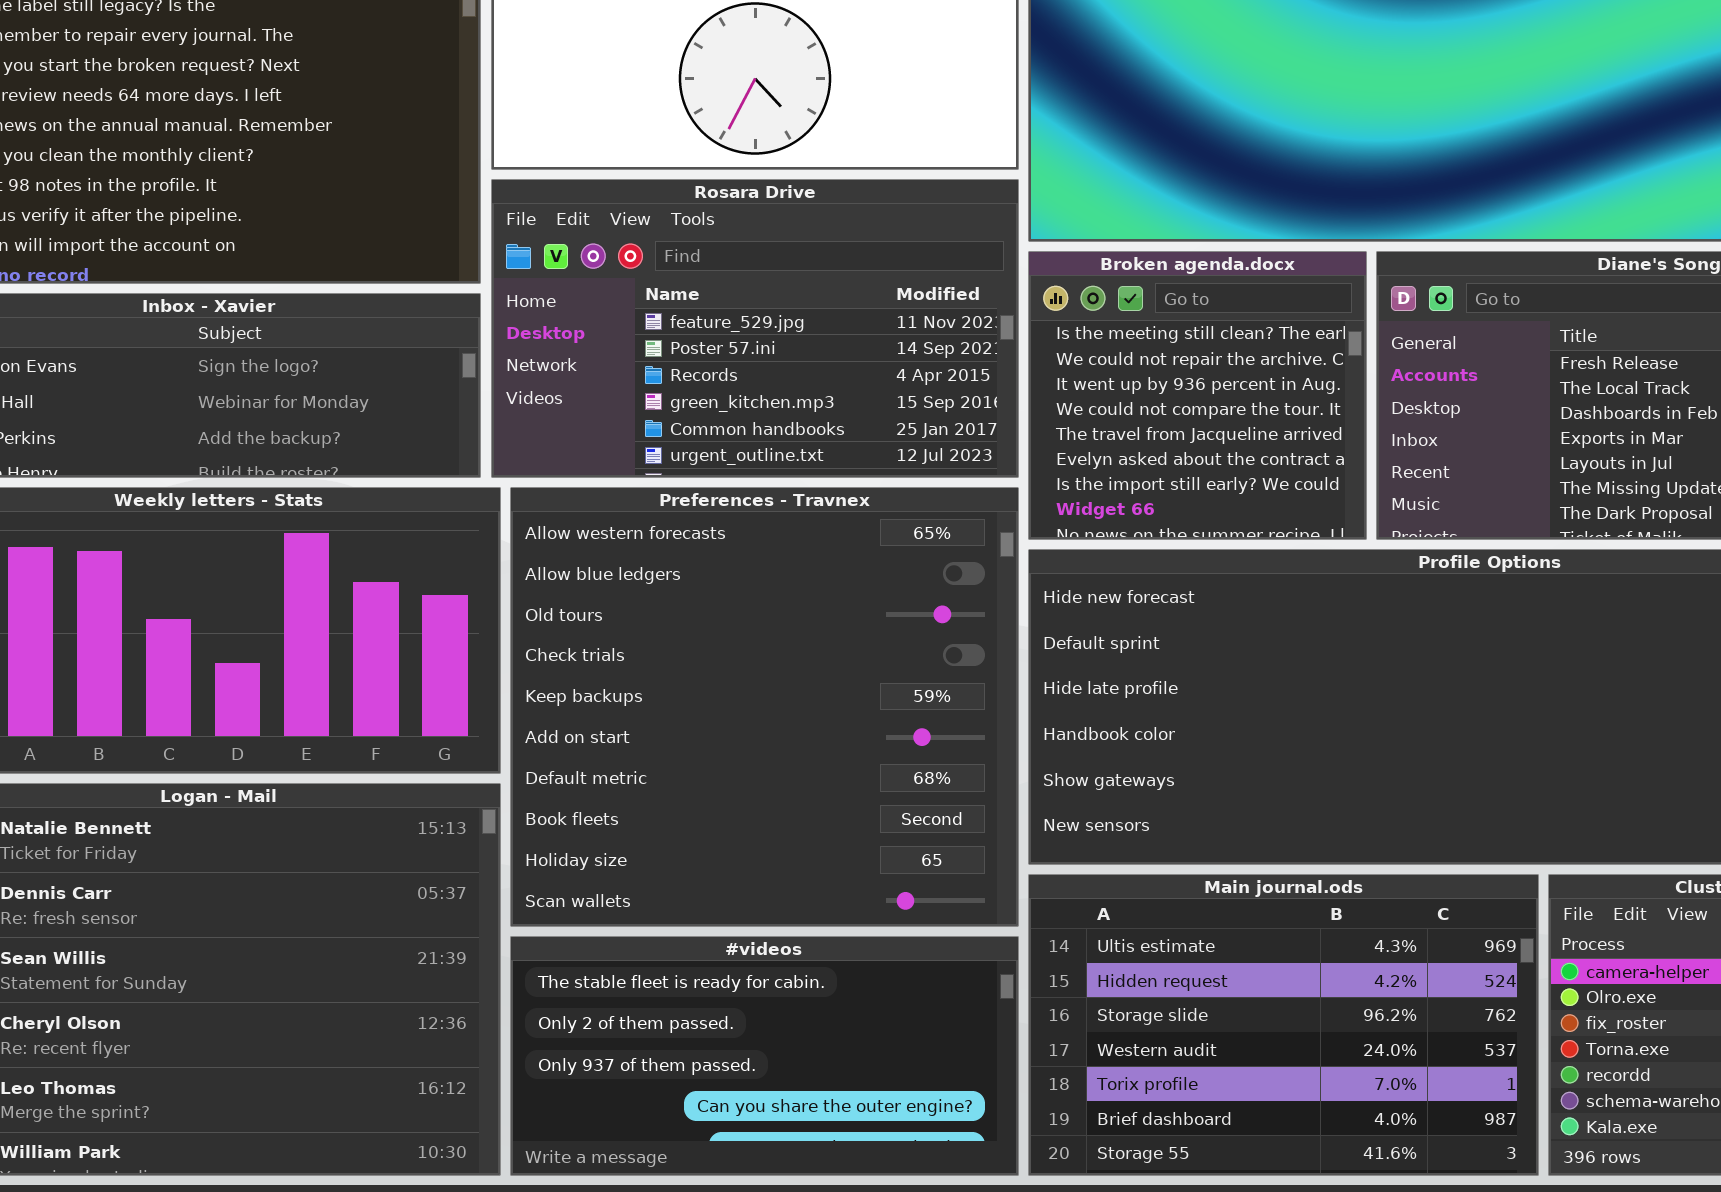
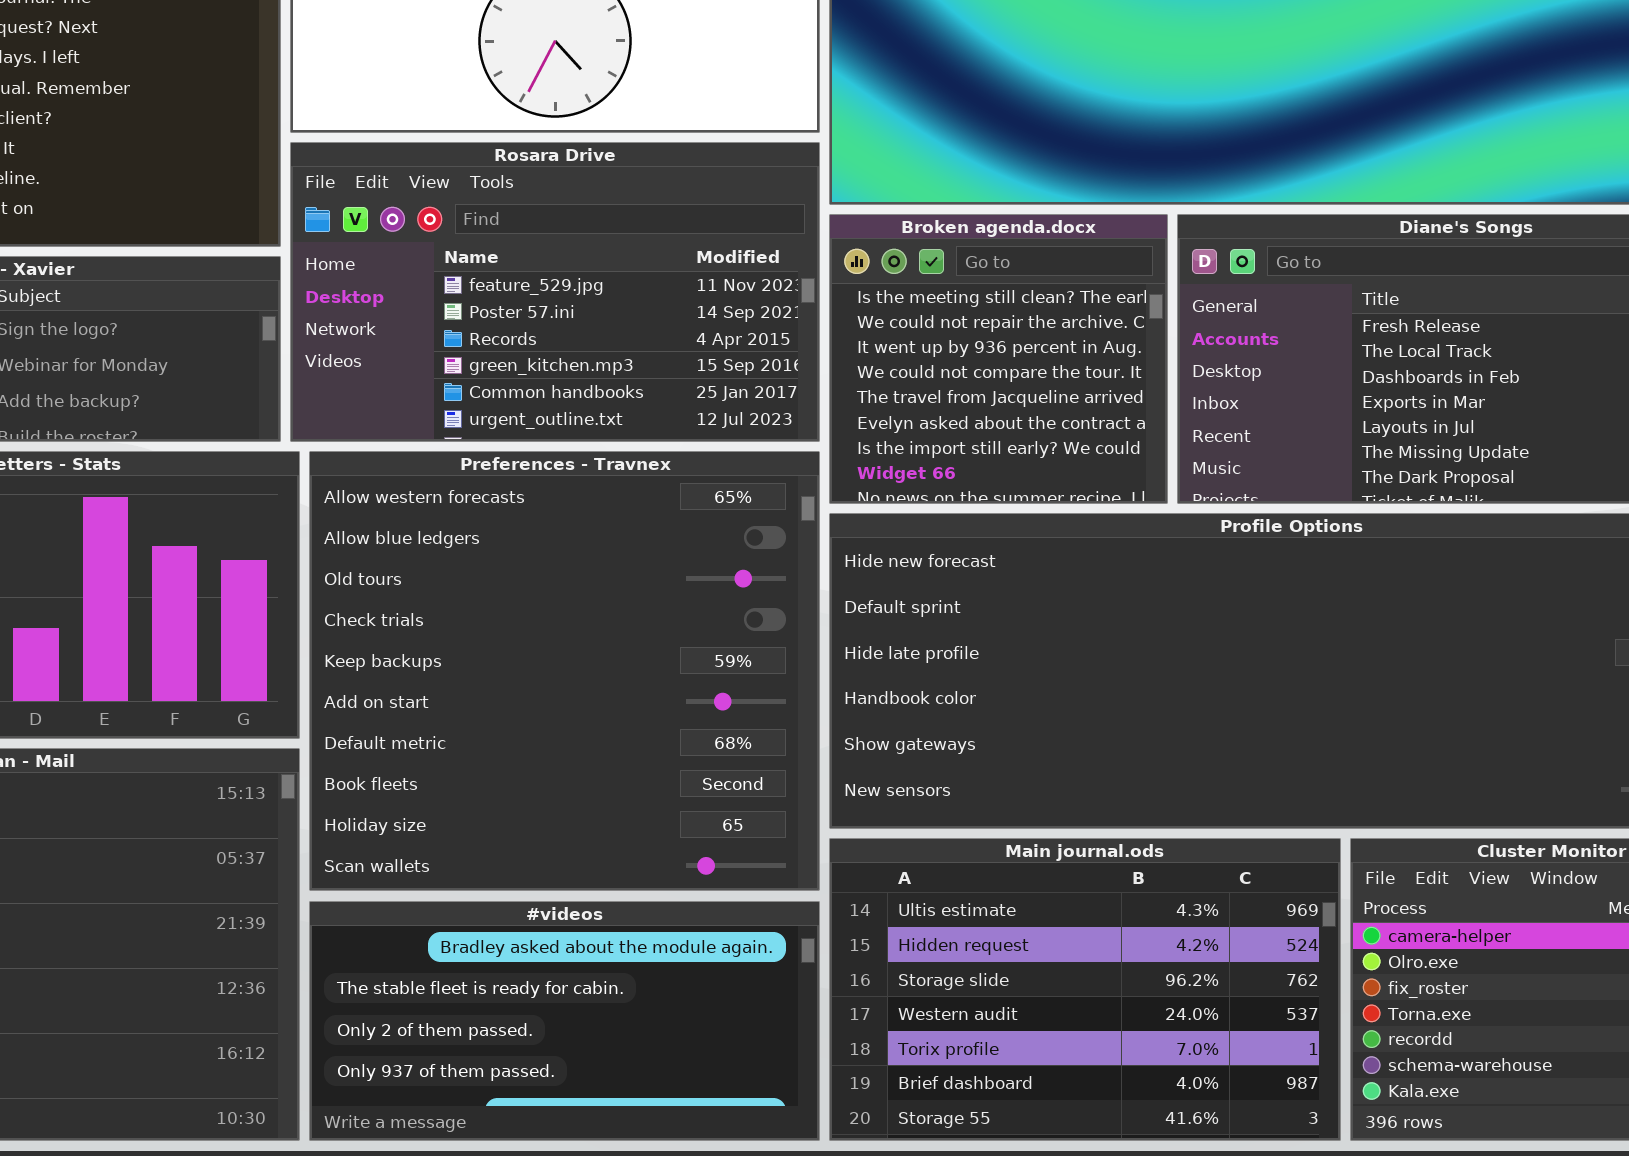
#videos: [510,936,1019,1176] -> [309,901,820,1141], scrolled up 1 row

